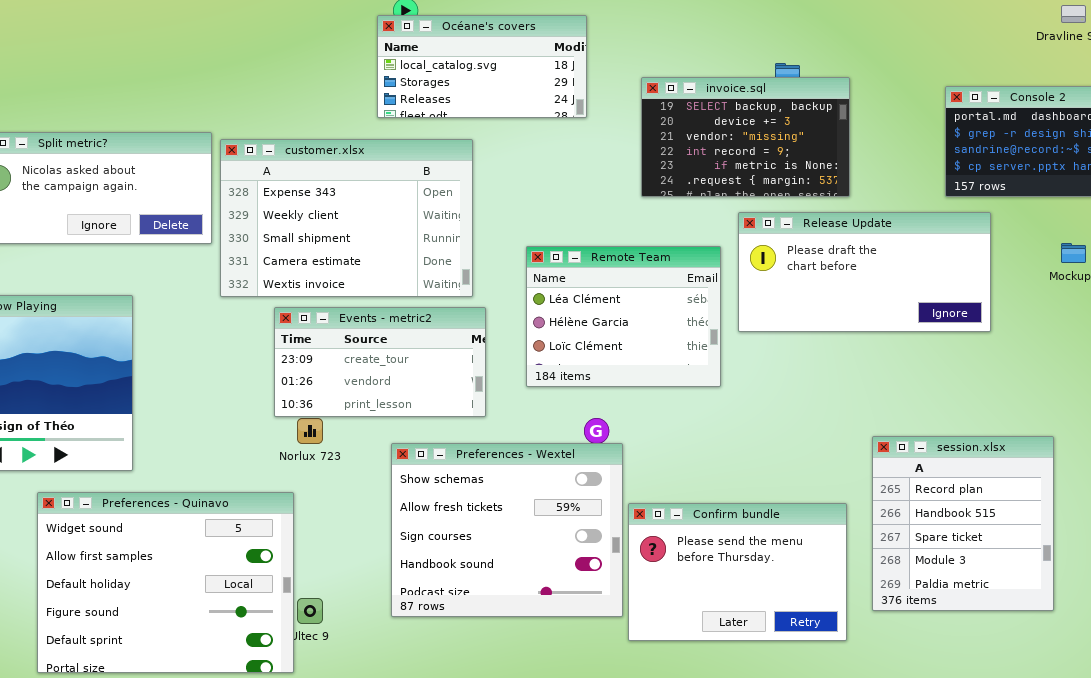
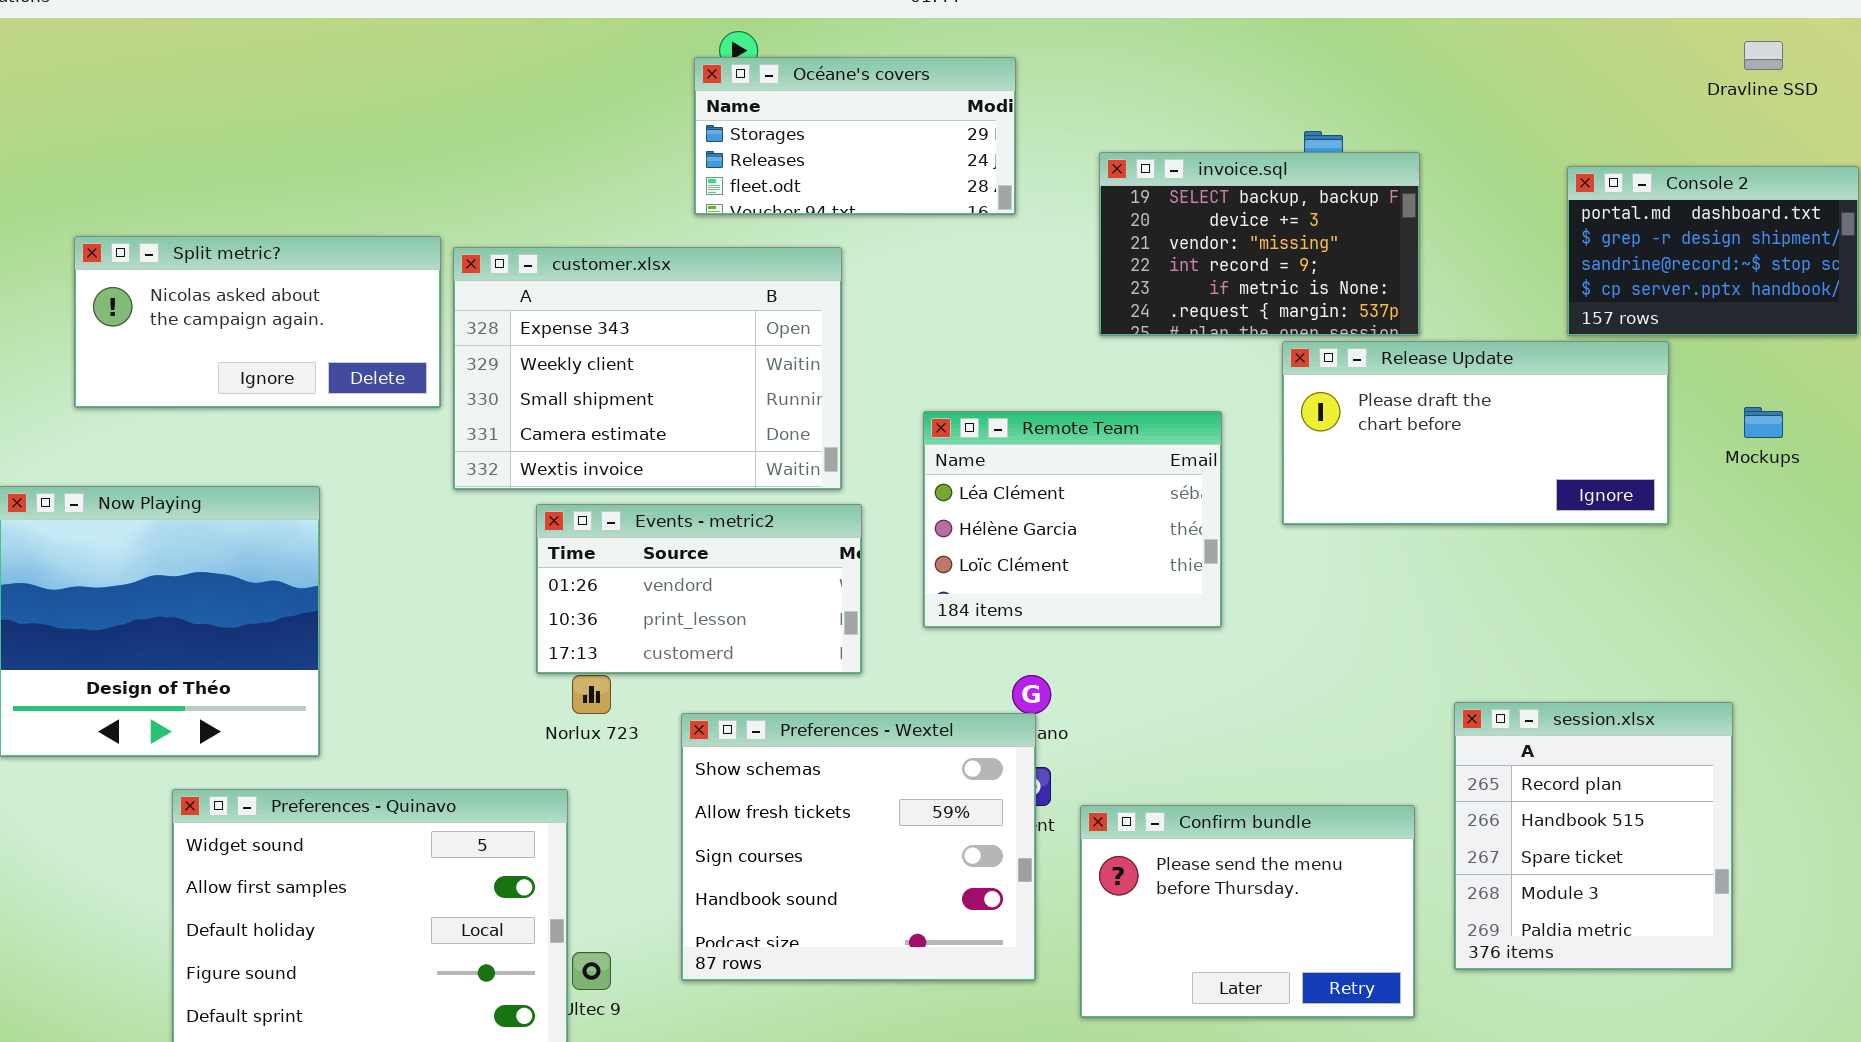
Océane's covers: [377,15,587,118] -> [694,57,1016,215], scrolled down 1 row
Release Update: [738,212,991,332] -> [1282,341,1669,525], moved
Events - metric2: [274,307,486,417] -> [536,504,862,674], scrolled down 1 row
Preferences - Wextel: [391,443,623,617] -> [681,713,1036,981], moved

